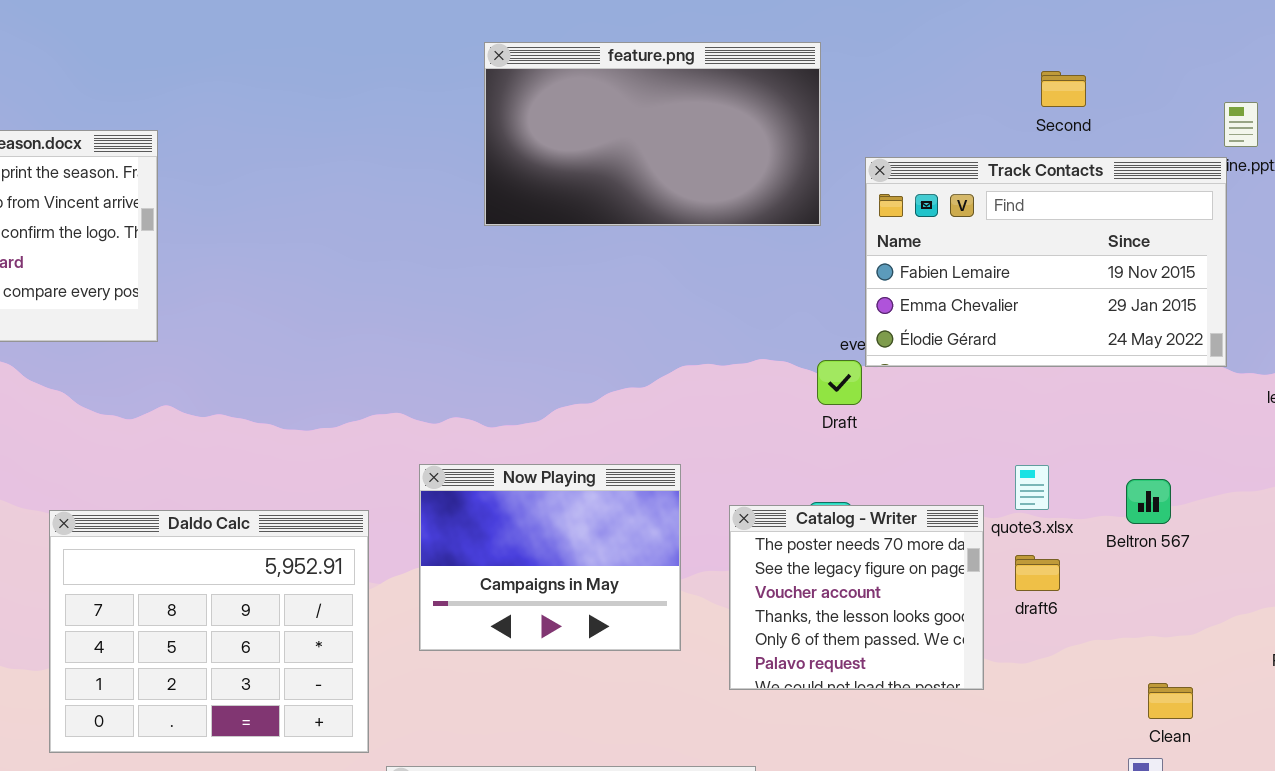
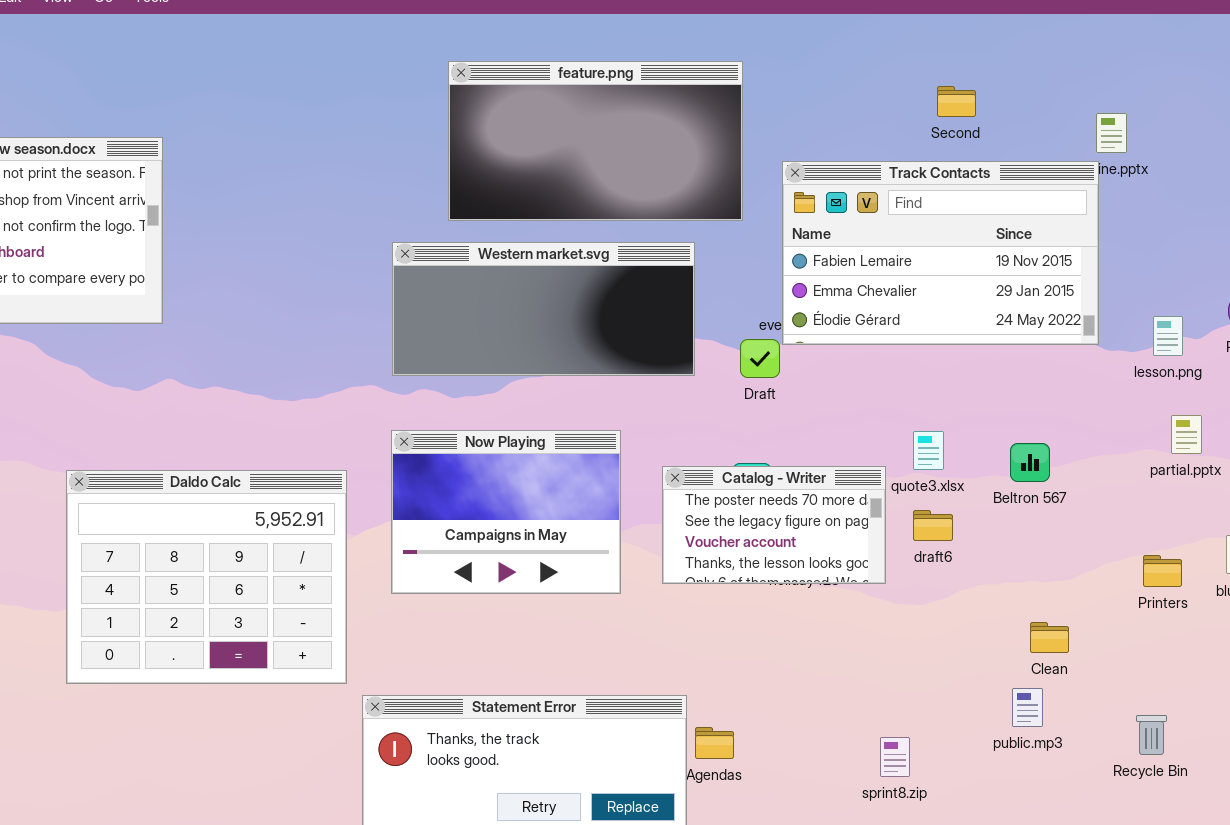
Western market.svg: none -> [392,242,695,376], opened
Catalog - Writer: [729,505,984,690] -> [662,466,886,584], resized

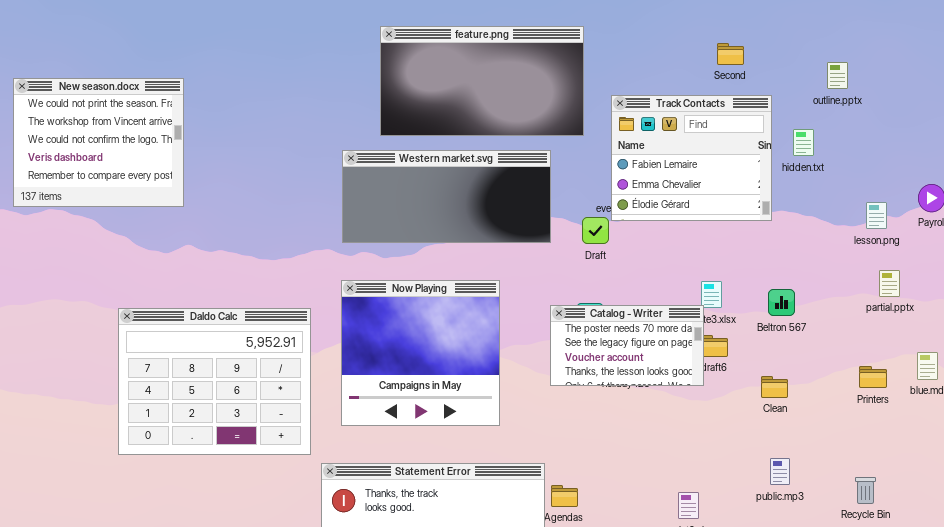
Track Contacts: [782,161,1099,345] -> [611,95,772,221], resized
Now Playing: [391,430,621,594] -> [341,280,500,426], resized
Catalog - Writer: [662,466,886,584] -> [550,305,704,386], moved
Clean: [1030,622,1069,653] -> [761,376,788,398], moved

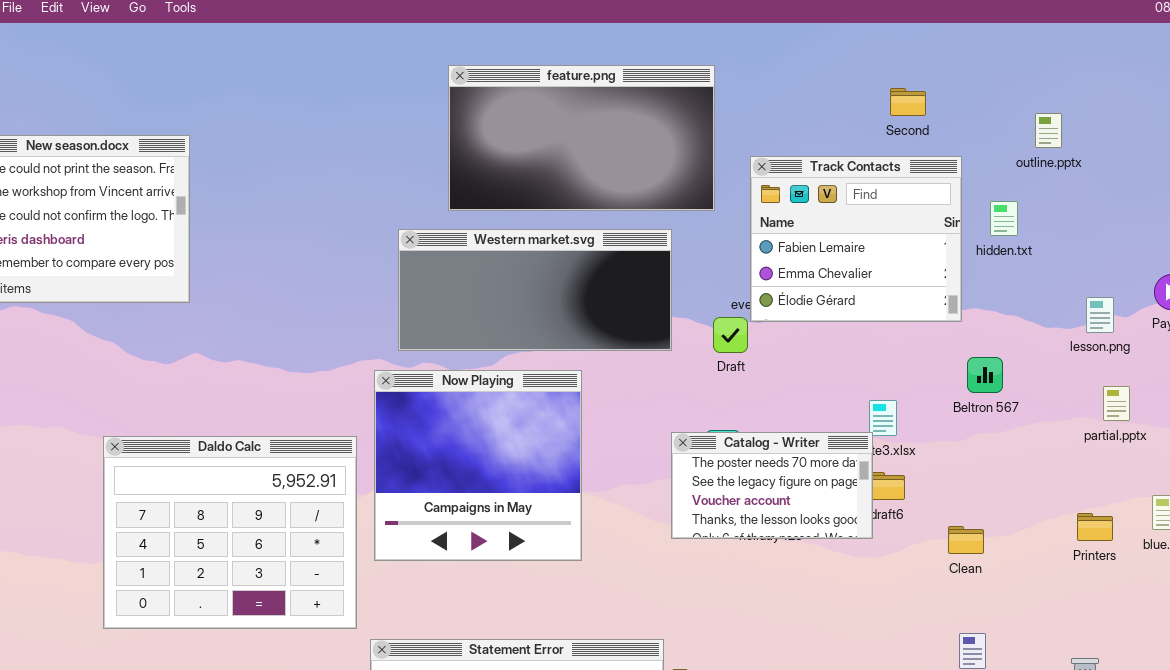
Now Playing: [341,280,500,426] -> [374,370,582,561], moved
Beltron 567: [768,289,795,316] -> [967,357,1003,393], moved

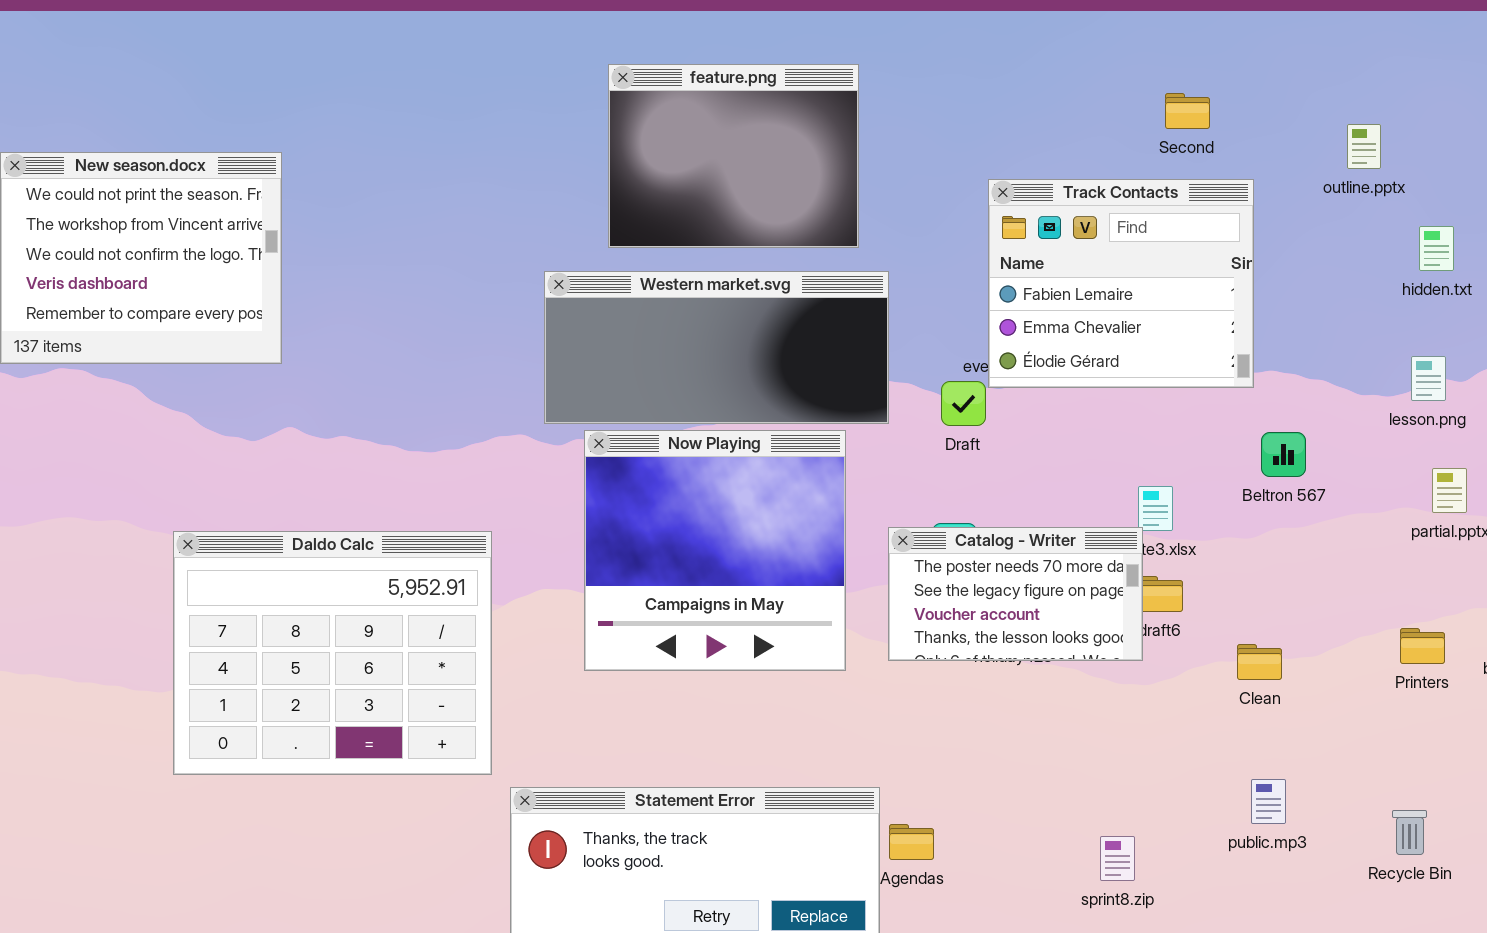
feature.png: [448,65,715,211] -> [608,64,859,248], resized
hidden.txt: [990,201,1018,236] -> [1419,226,1454,271], moved
Now Playing: [374,370,582,561] -> [584,430,846,671], moved

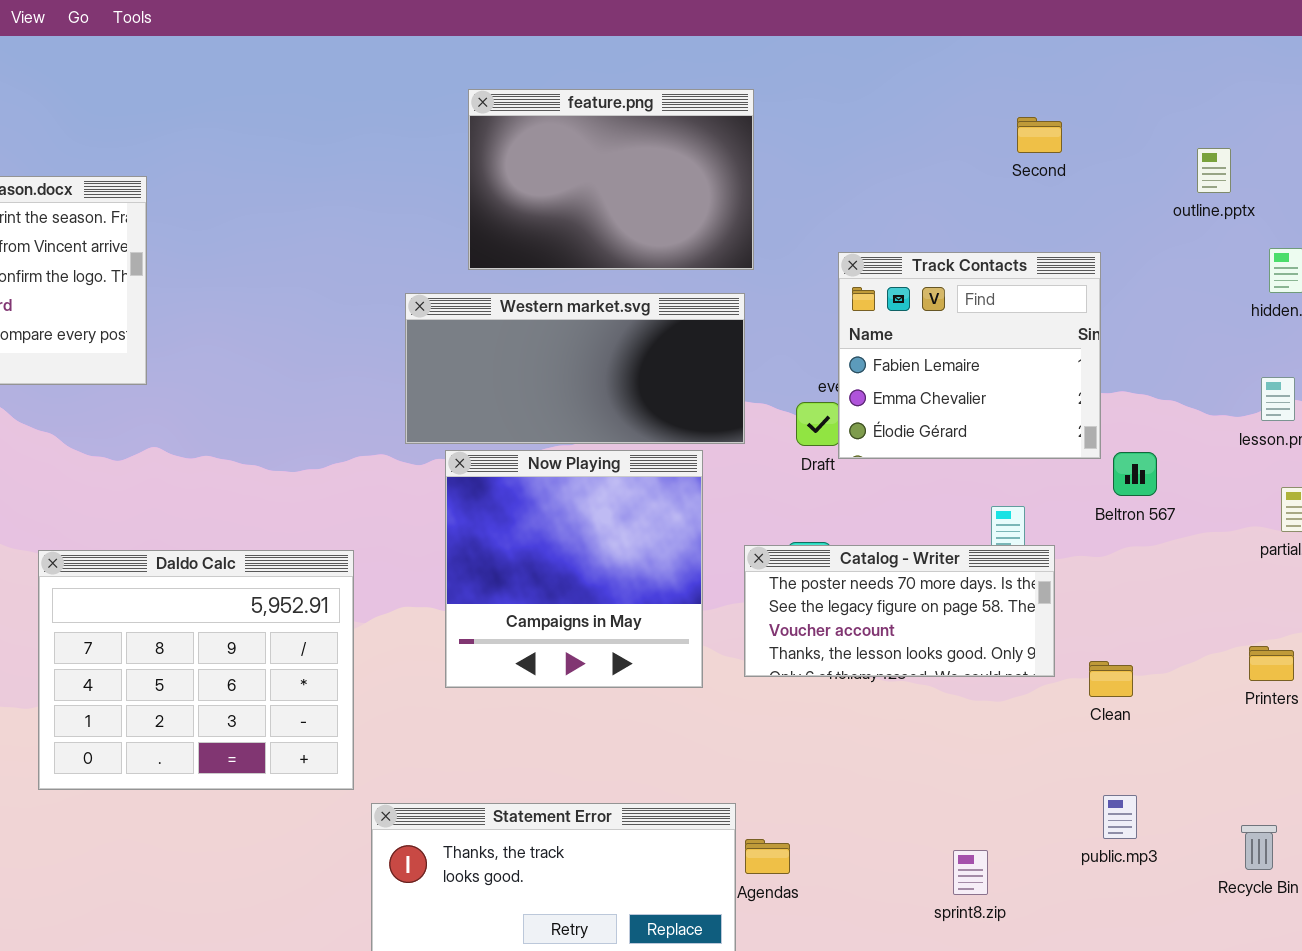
feature.png: [608,64,859,248] -> [468,89,754,270], resized
Track Contacts: [988,179,1254,388] -> [838,252,1101,459], moved
Catalog - Writer: [888,527,1143,661] -> [744,545,1055,677], resized

